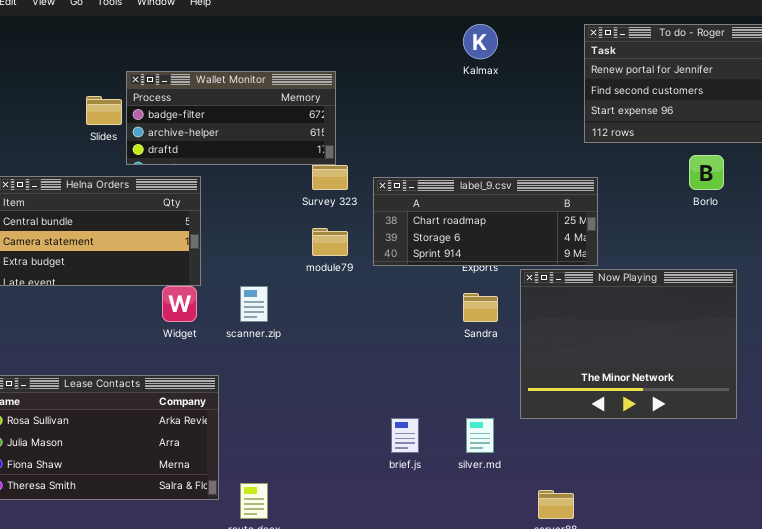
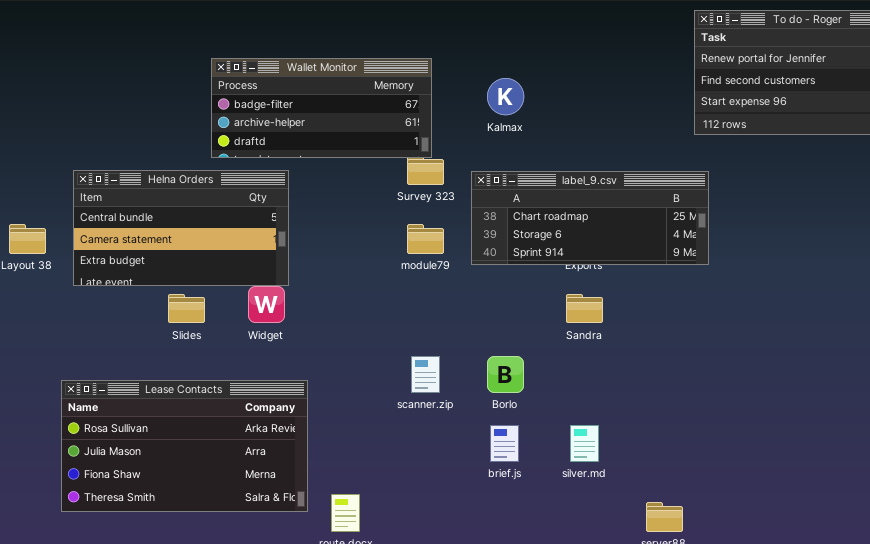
Kalmax: [463,24,498,59] -> [487,78,524,115], moved
Slides: [86,96,122,125] -> [168,294,205,323], moved
Borlo: [689,155,724,190] -> [487,356,524,393], moved
Now Playing: [520,269,737,419] -> none, closed
scanner.zip: [240,286,268,322] -> [411,356,440,393], moved

